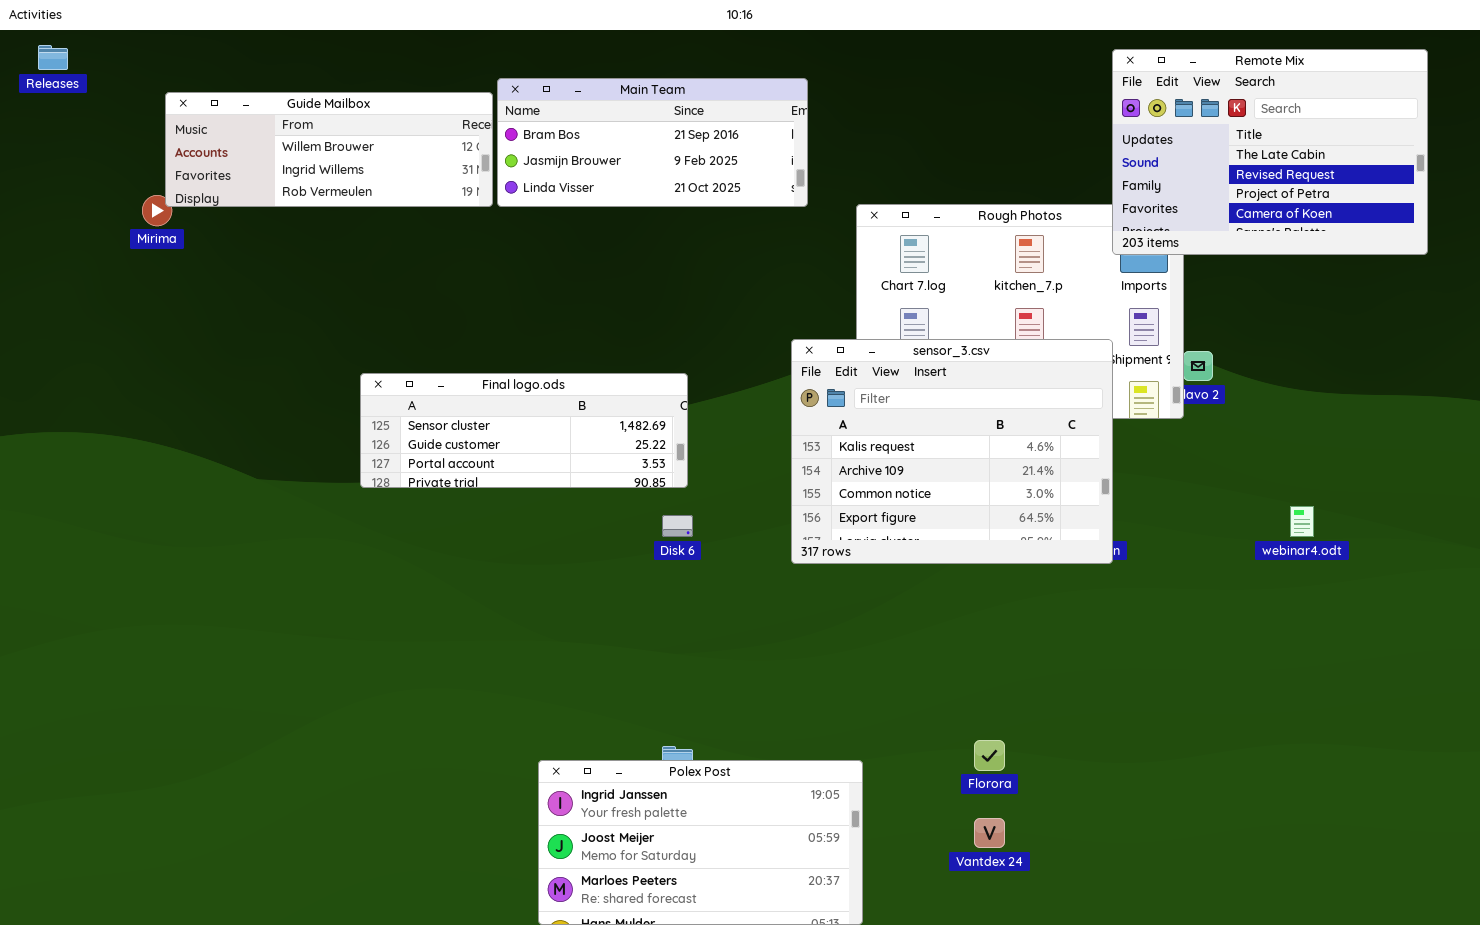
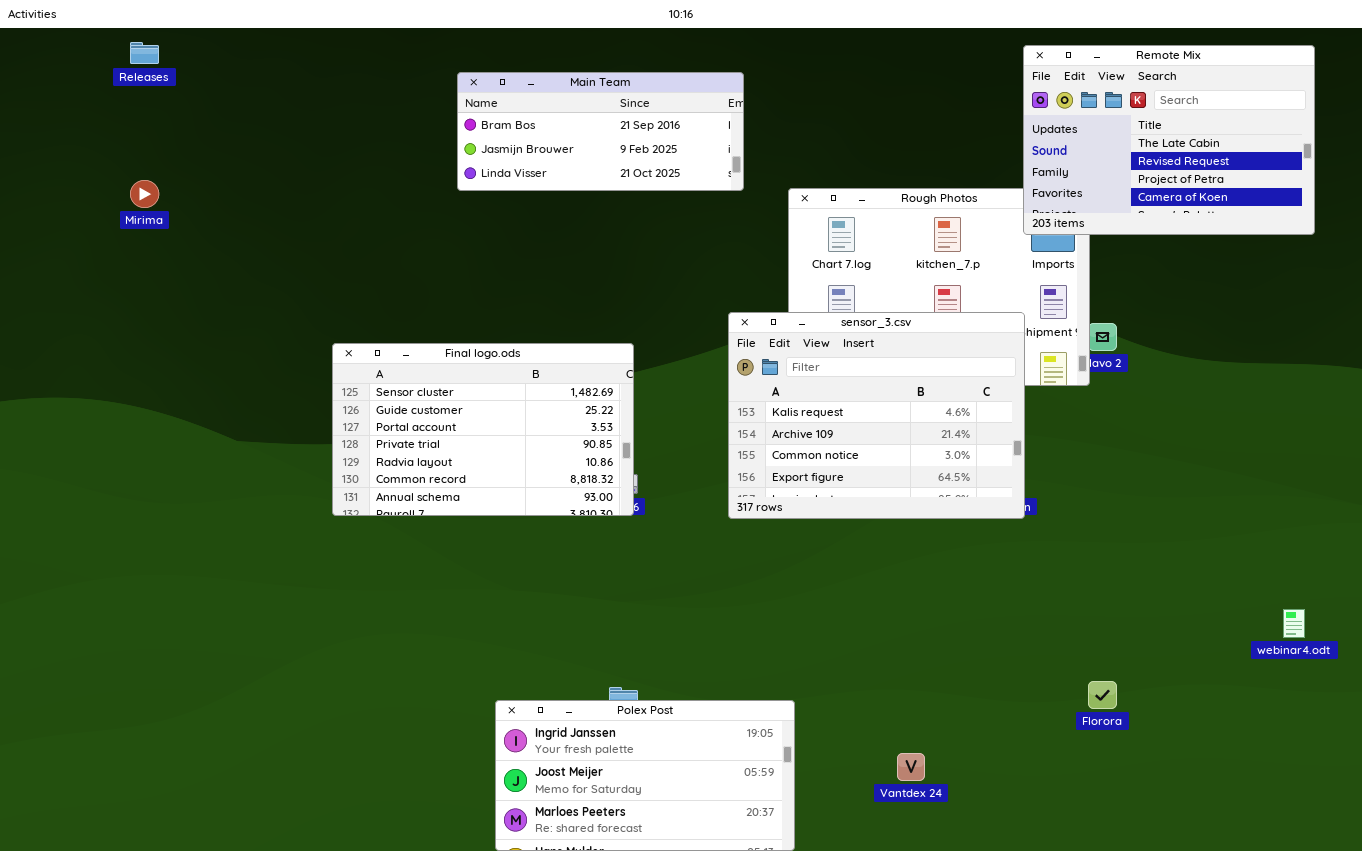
Releases: [38,45,68,70] -> [130,42,159,64], moved
Guide Mailbox: [165,92,493,207] -> none, closed
Final logo.ods: [360,373,688,488] -> [332,343,634,516], resized
webinar4.odt: [1290,506,1314,537] -> [1283,609,1305,638], moved
Florora: [974,740,1005,771] -> [1088,681,1117,709], moved

